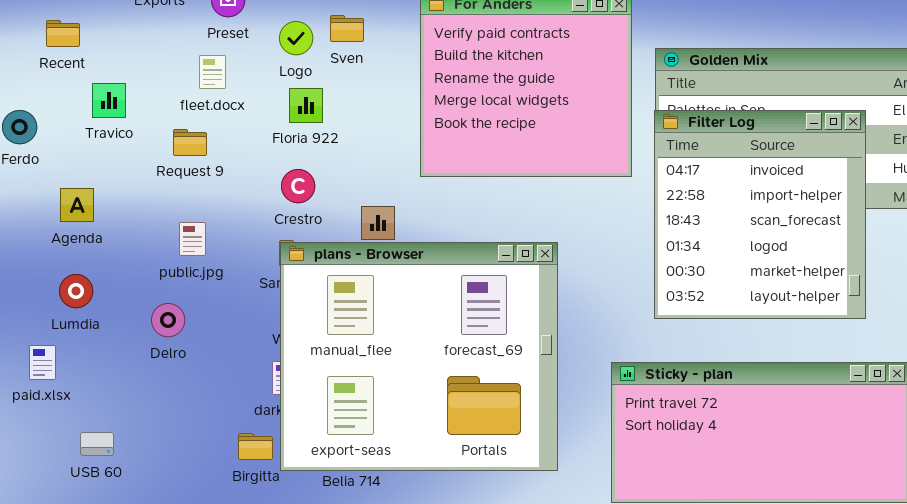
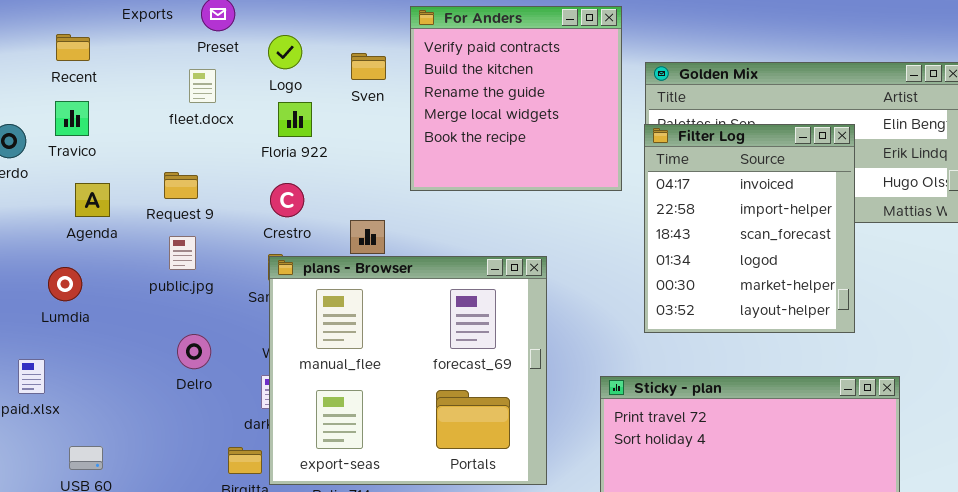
Sven: [330,15,364,42] -> [351,53,386,80], moved
Recent: [46,20,80,47] -> [56,34,90,61], moved
Travico: [92,83,126,118] -> [55,101,89,136], moved
Request 9: [173,129,207,156] -> [164,172,198,199], moved
Agenda: [60,188,94,222] -> [75,183,110,217], moved
Lumdia: [59,274,93,308] -> [48,267,82,301], moved
Delro: [151,303,185,337] -> [177,334,211,369], moved

